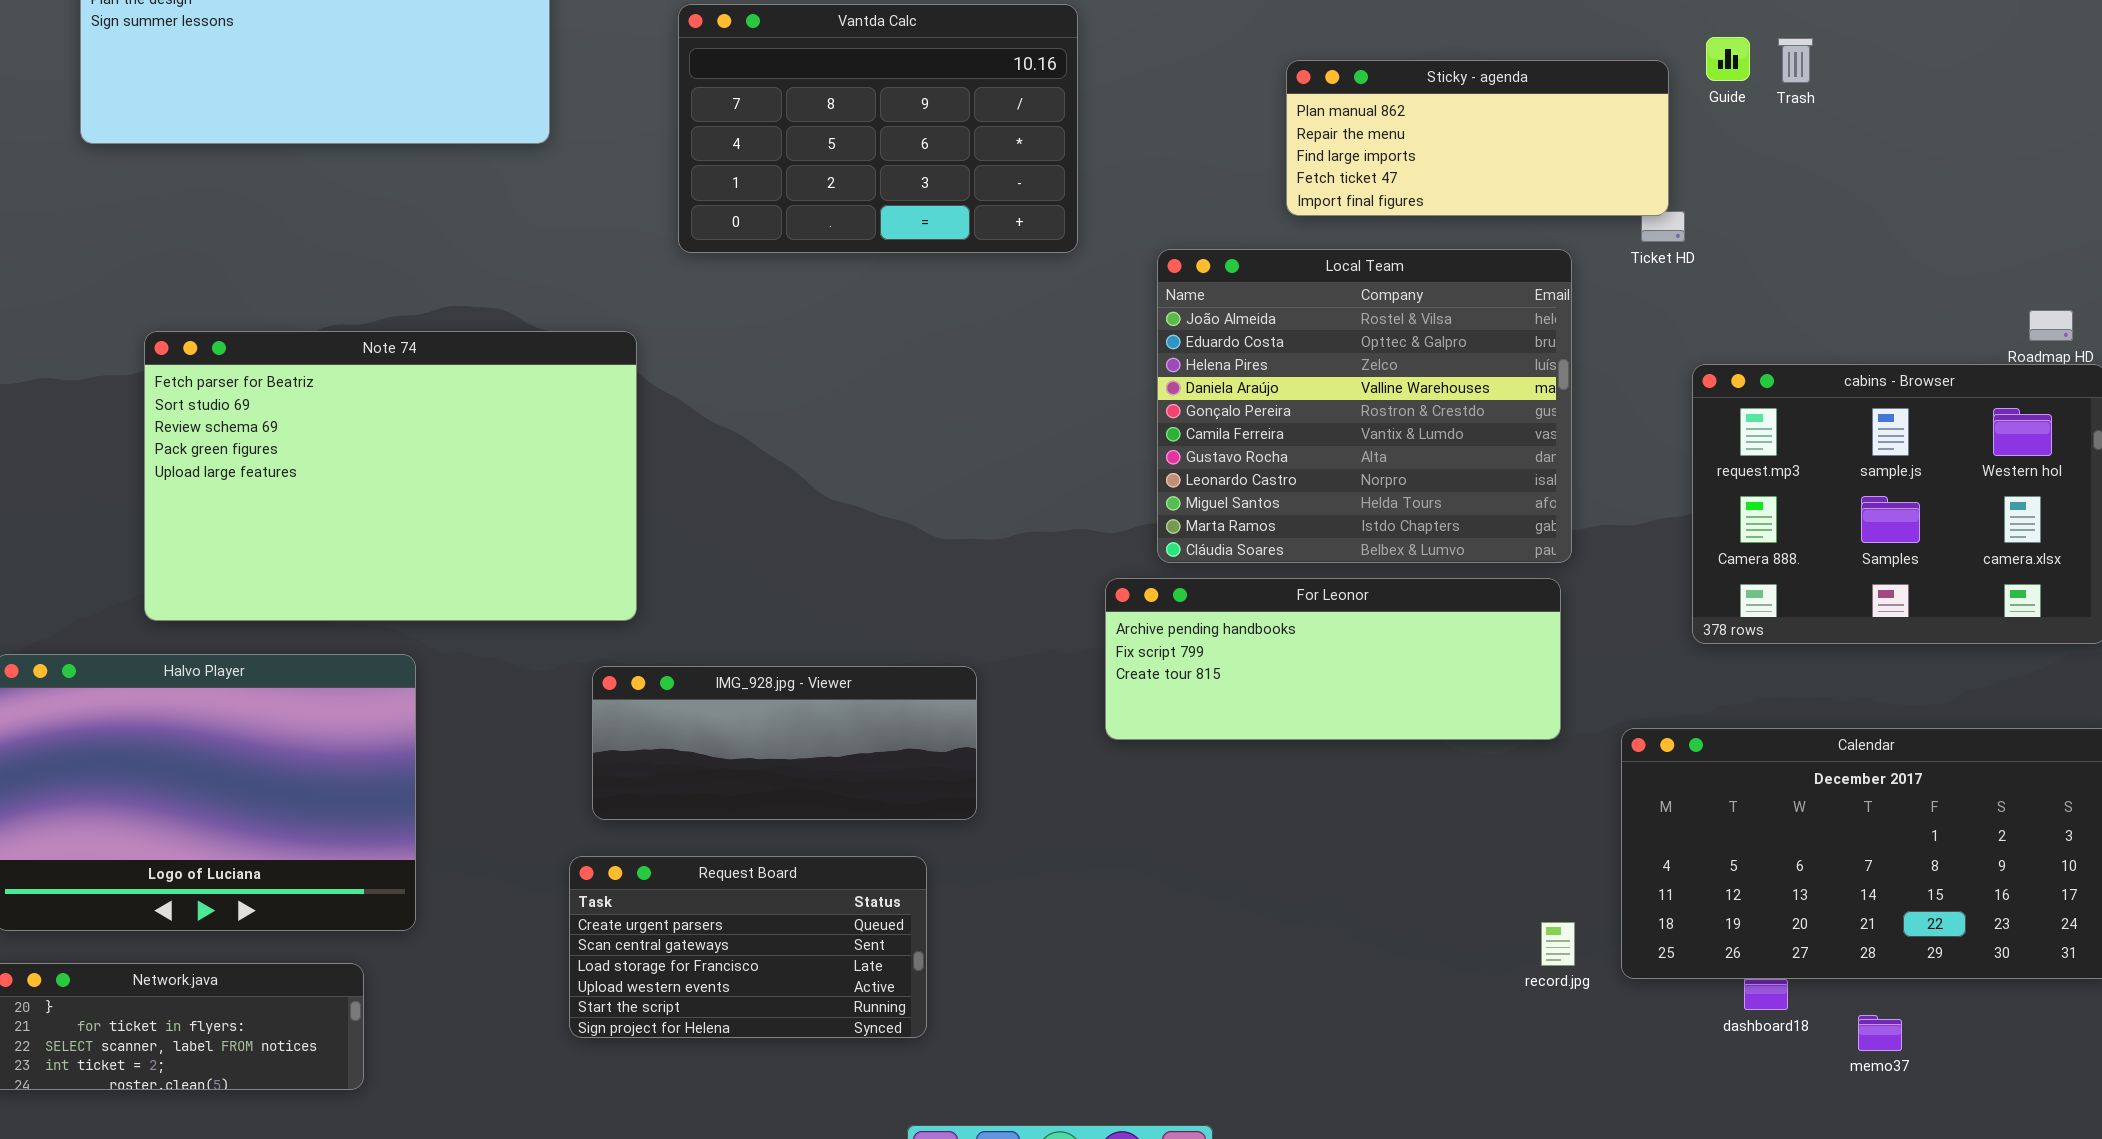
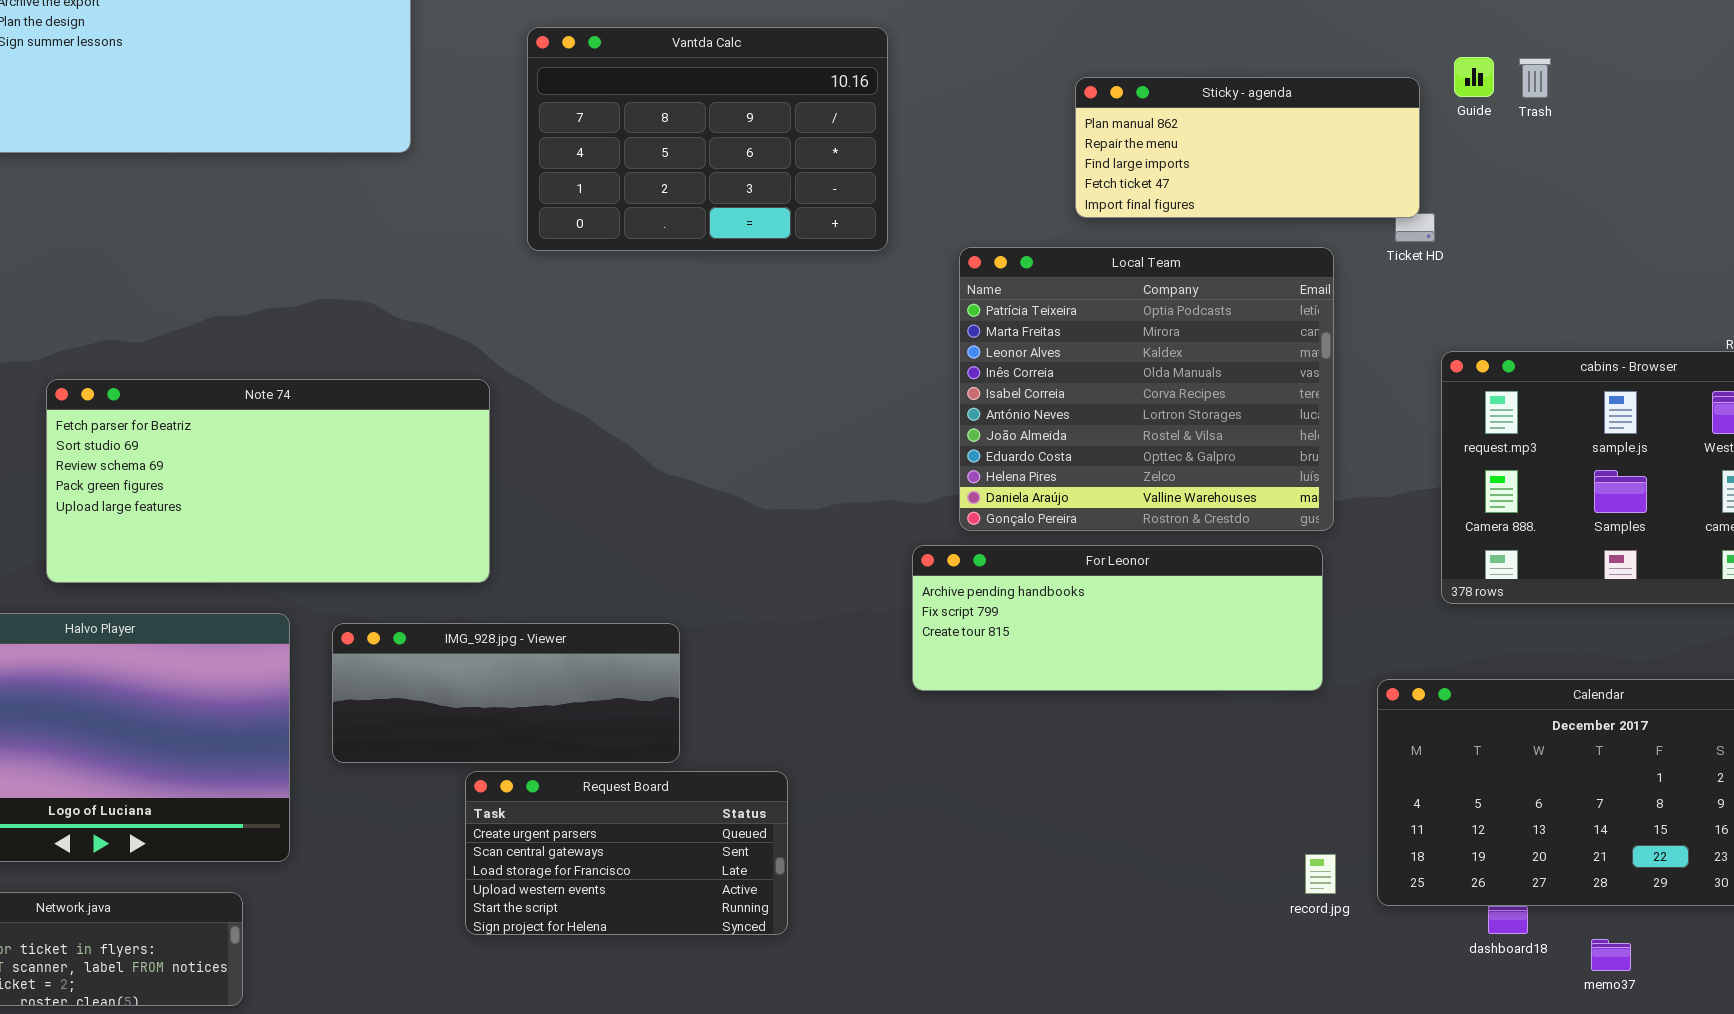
Local Team: [1157,249,1572,563] -> [959,247,1334,531], scrolled up 6 rows
Note 74: [144,331,637,621] -> [46,379,490,583], resized
IMG_928.jpg - Viewer: [592,666,977,820] -> [332,623,680,763], moved
Request Board: [569,856,927,1038] -> [465,771,788,935], moved

